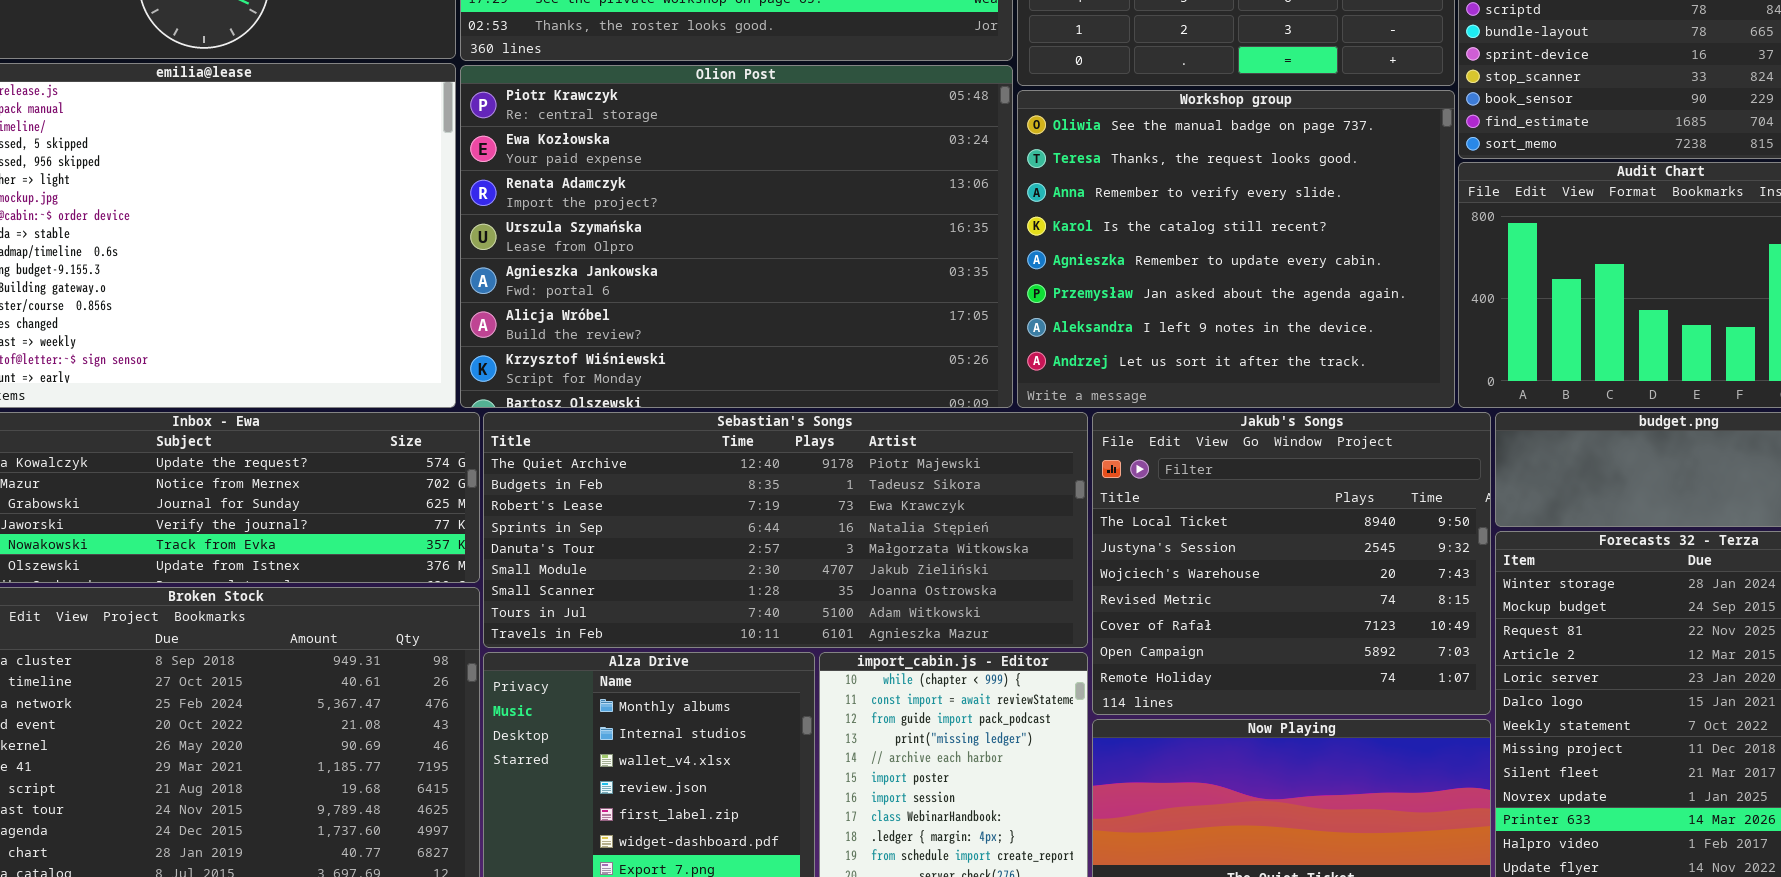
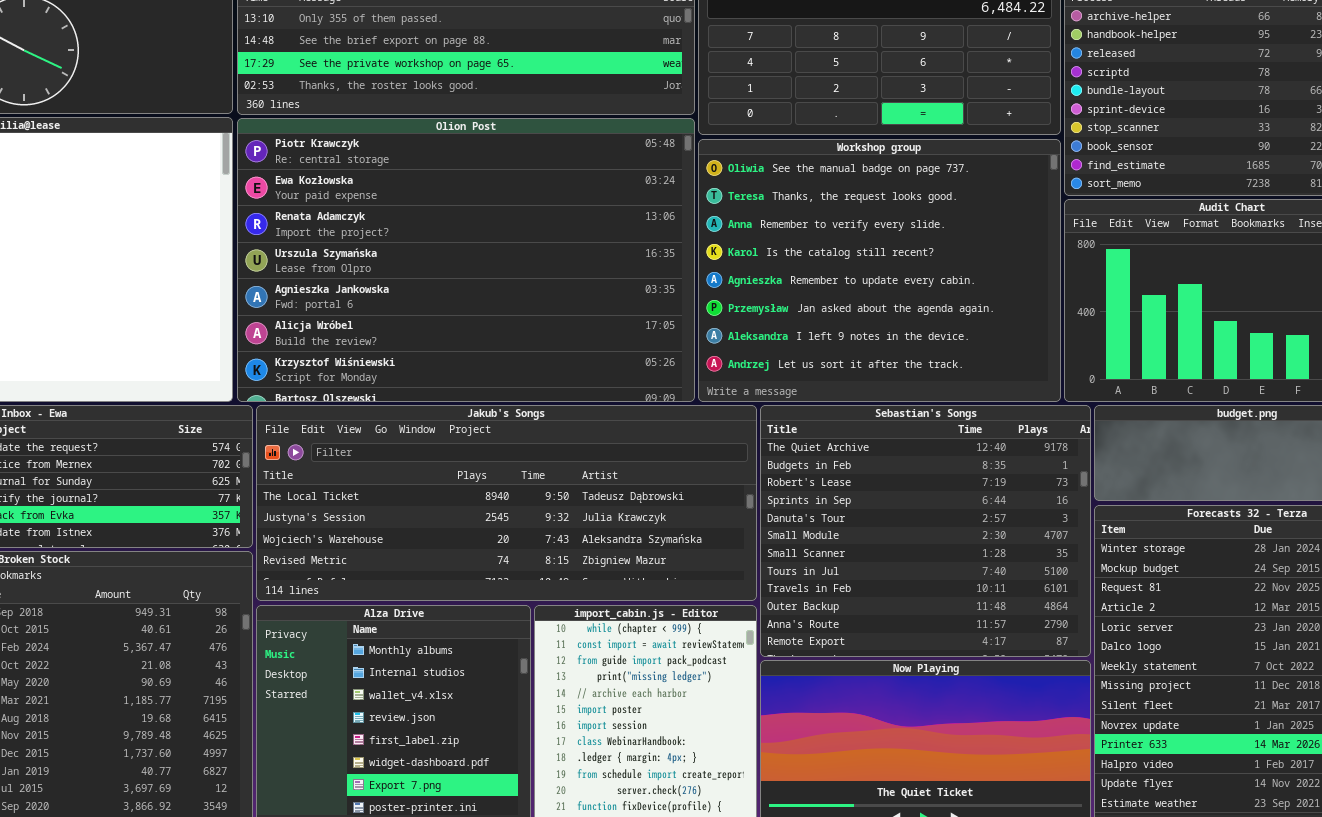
Sebastian's Songs: [483,412,1088,648] -> [760,405,1091,657], moved, resized
Jakub's Songs: [1092,412,1491,715] -> [256,405,757,601], moved, resized

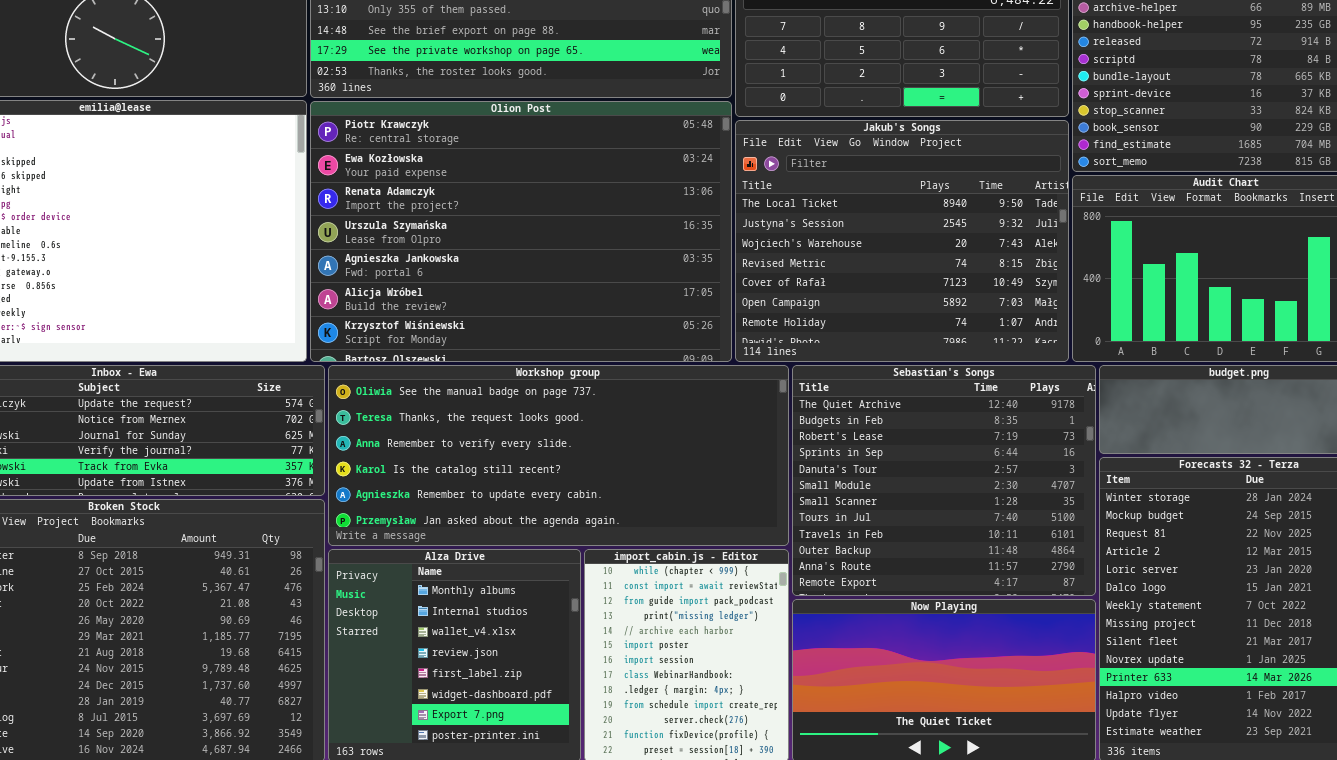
Workshop group: [698,139,1061,402] -> [328,365,789,546], moved, resized
Jakub's Songs: [256,405,757,601] -> [735,120,1069,362], moved, resized

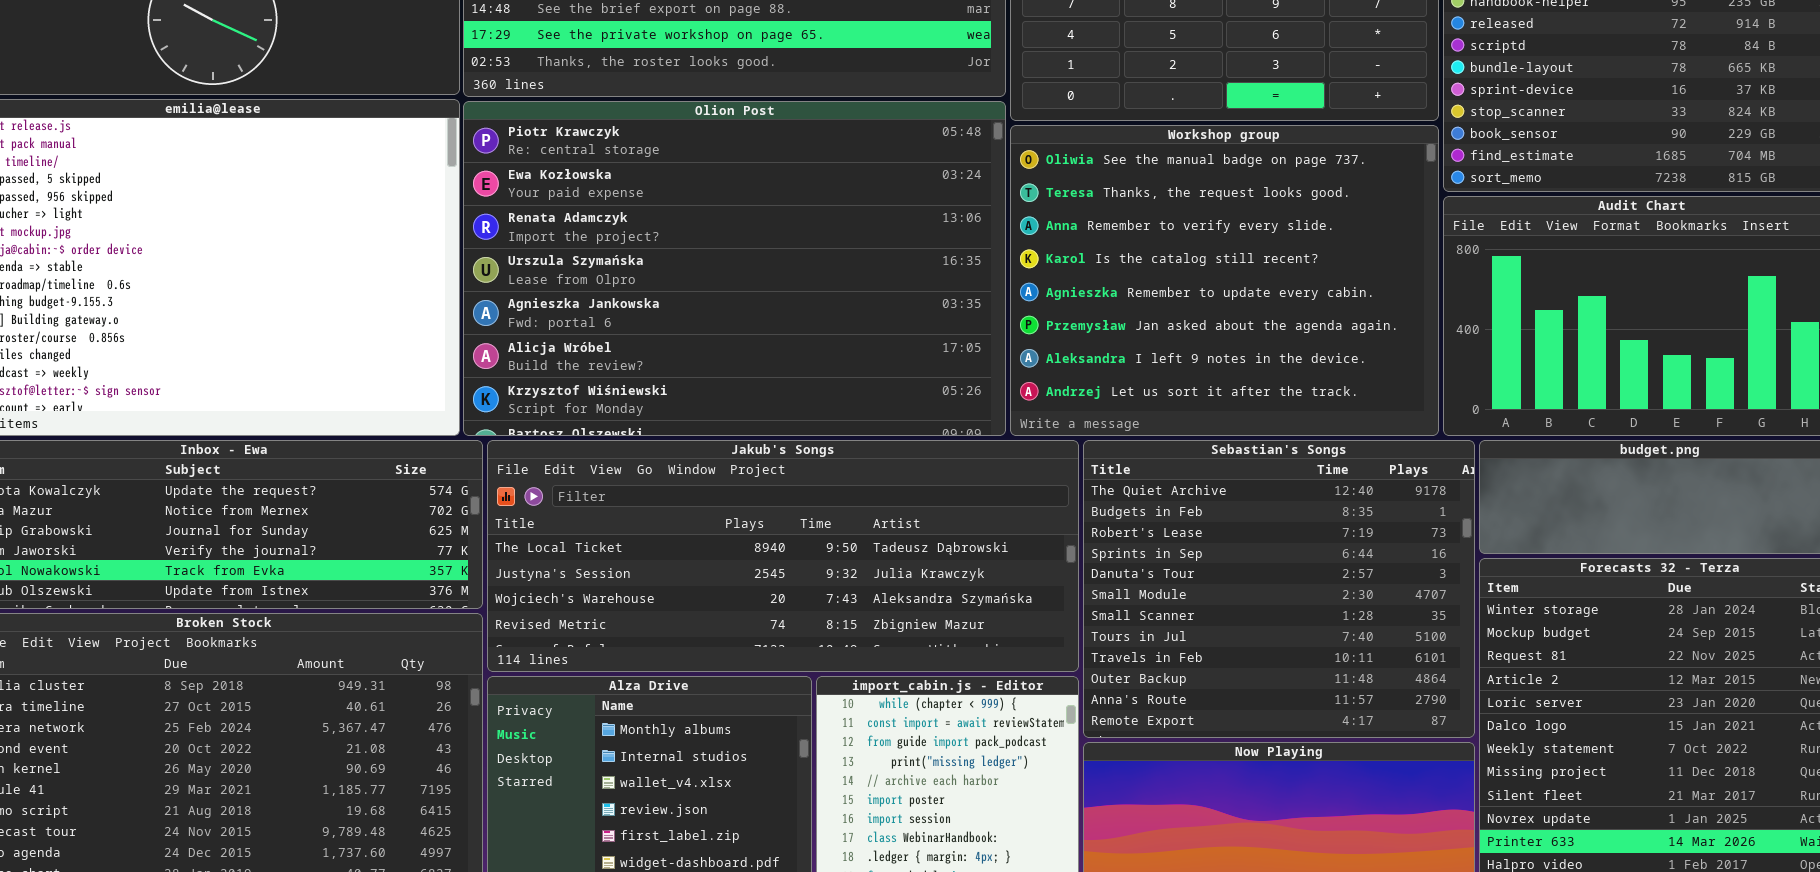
Jakub's Songs: [735,120,1069,362] -> [487,440,1079,672], moved, resized
Workshop group: [328,365,789,546] -> [1010,125,1439,436], moved, resized

